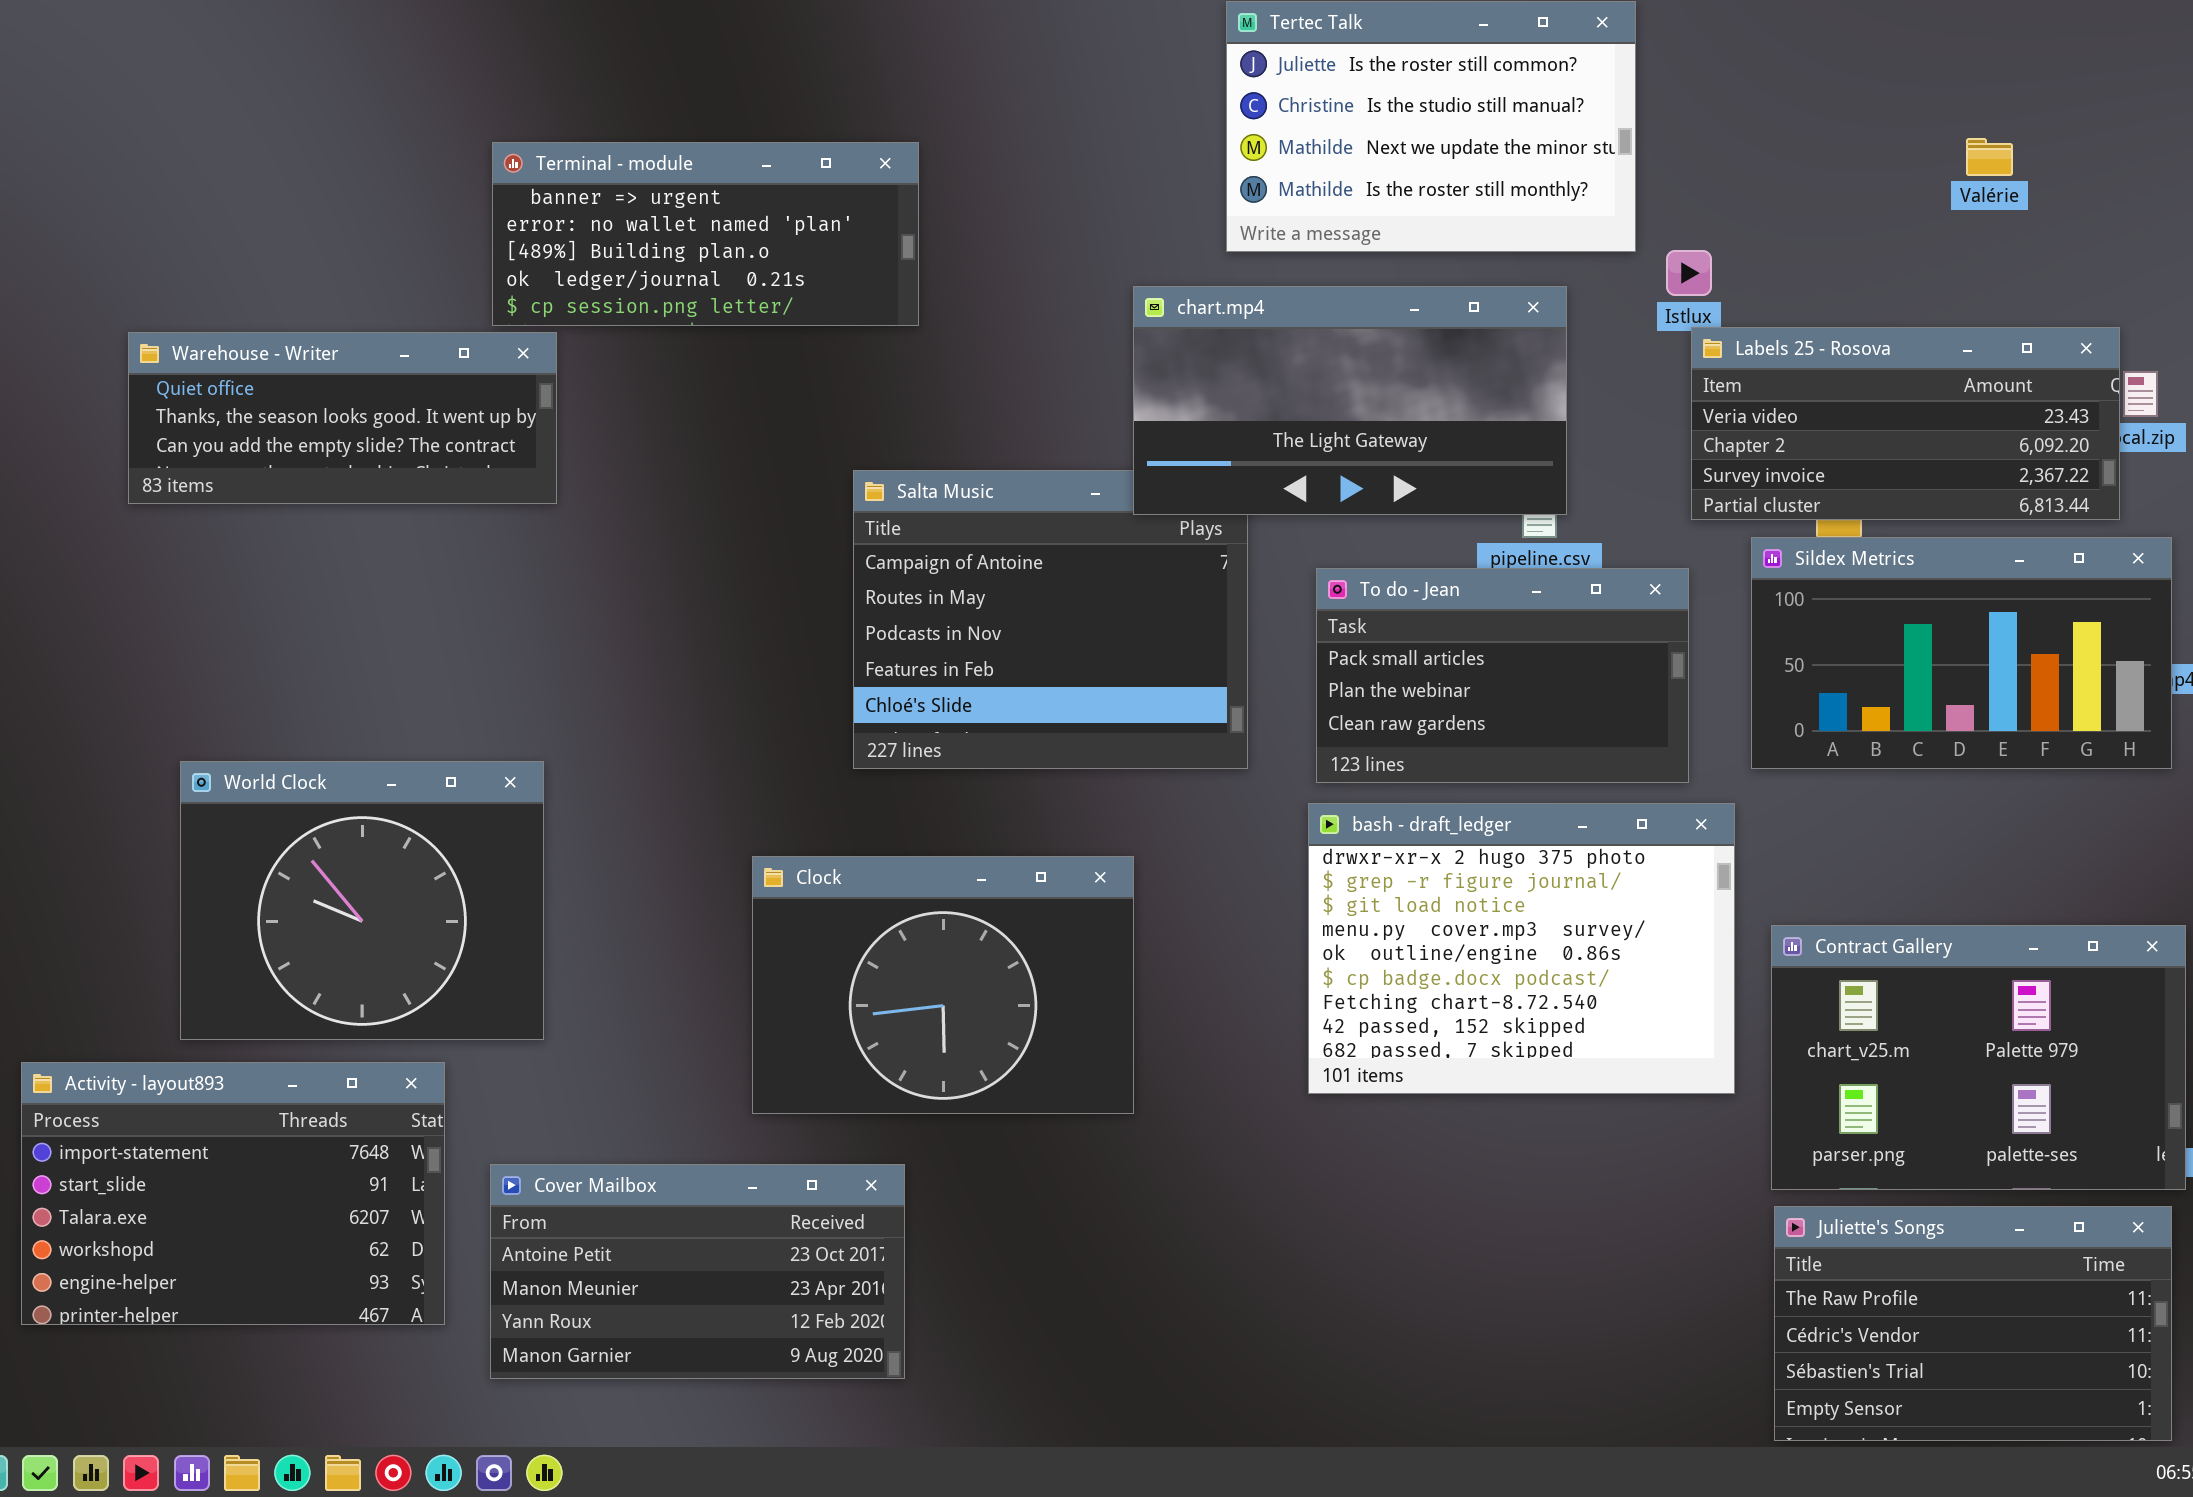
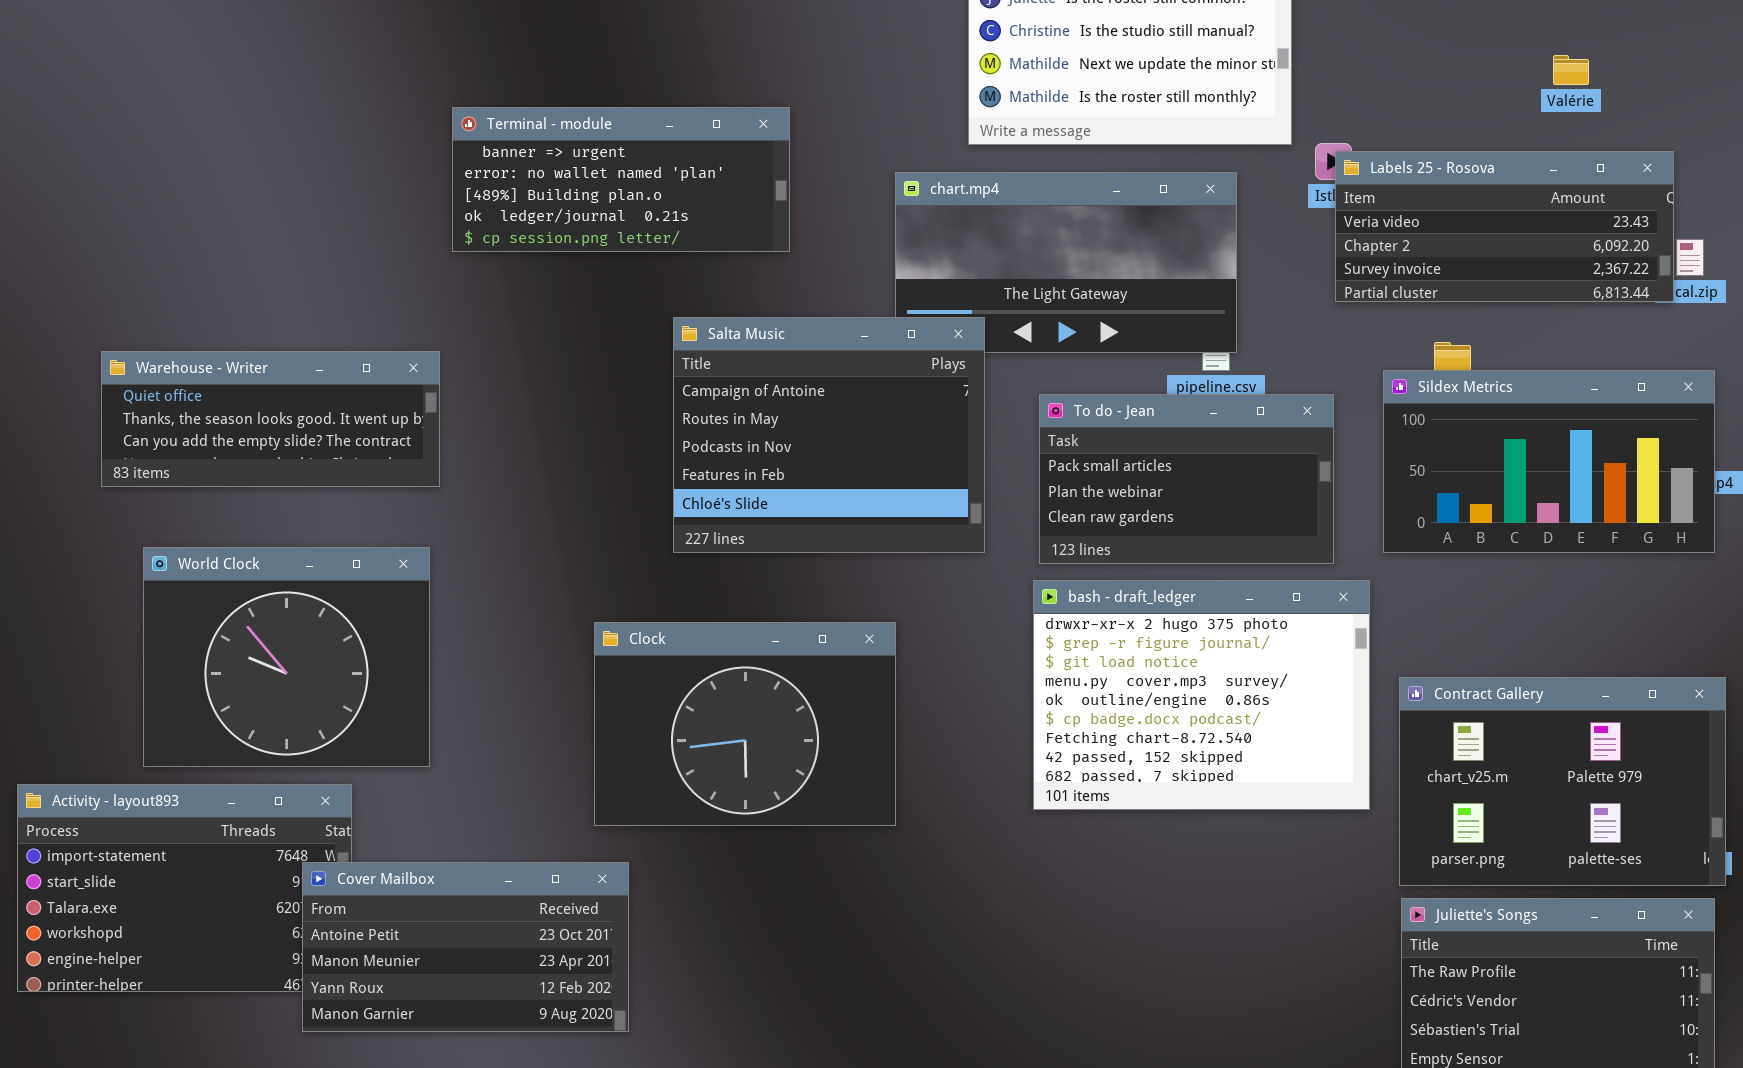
Terminal - module: [492,142,919,326] -> [452,107,790,252], moved
Labels 25 - Rosova: [1691,327,2120,520] -> [1335,151,1674,302], moved
Warehouse - Writer: [128,332,557,504] -> [101,351,440,487], moved
Salta Music: [853,470,1248,769] -> [673,317,985,553], raised
Cover Mailbox: [490,1164,905,1379] -> [302,862,629,1032], moved

